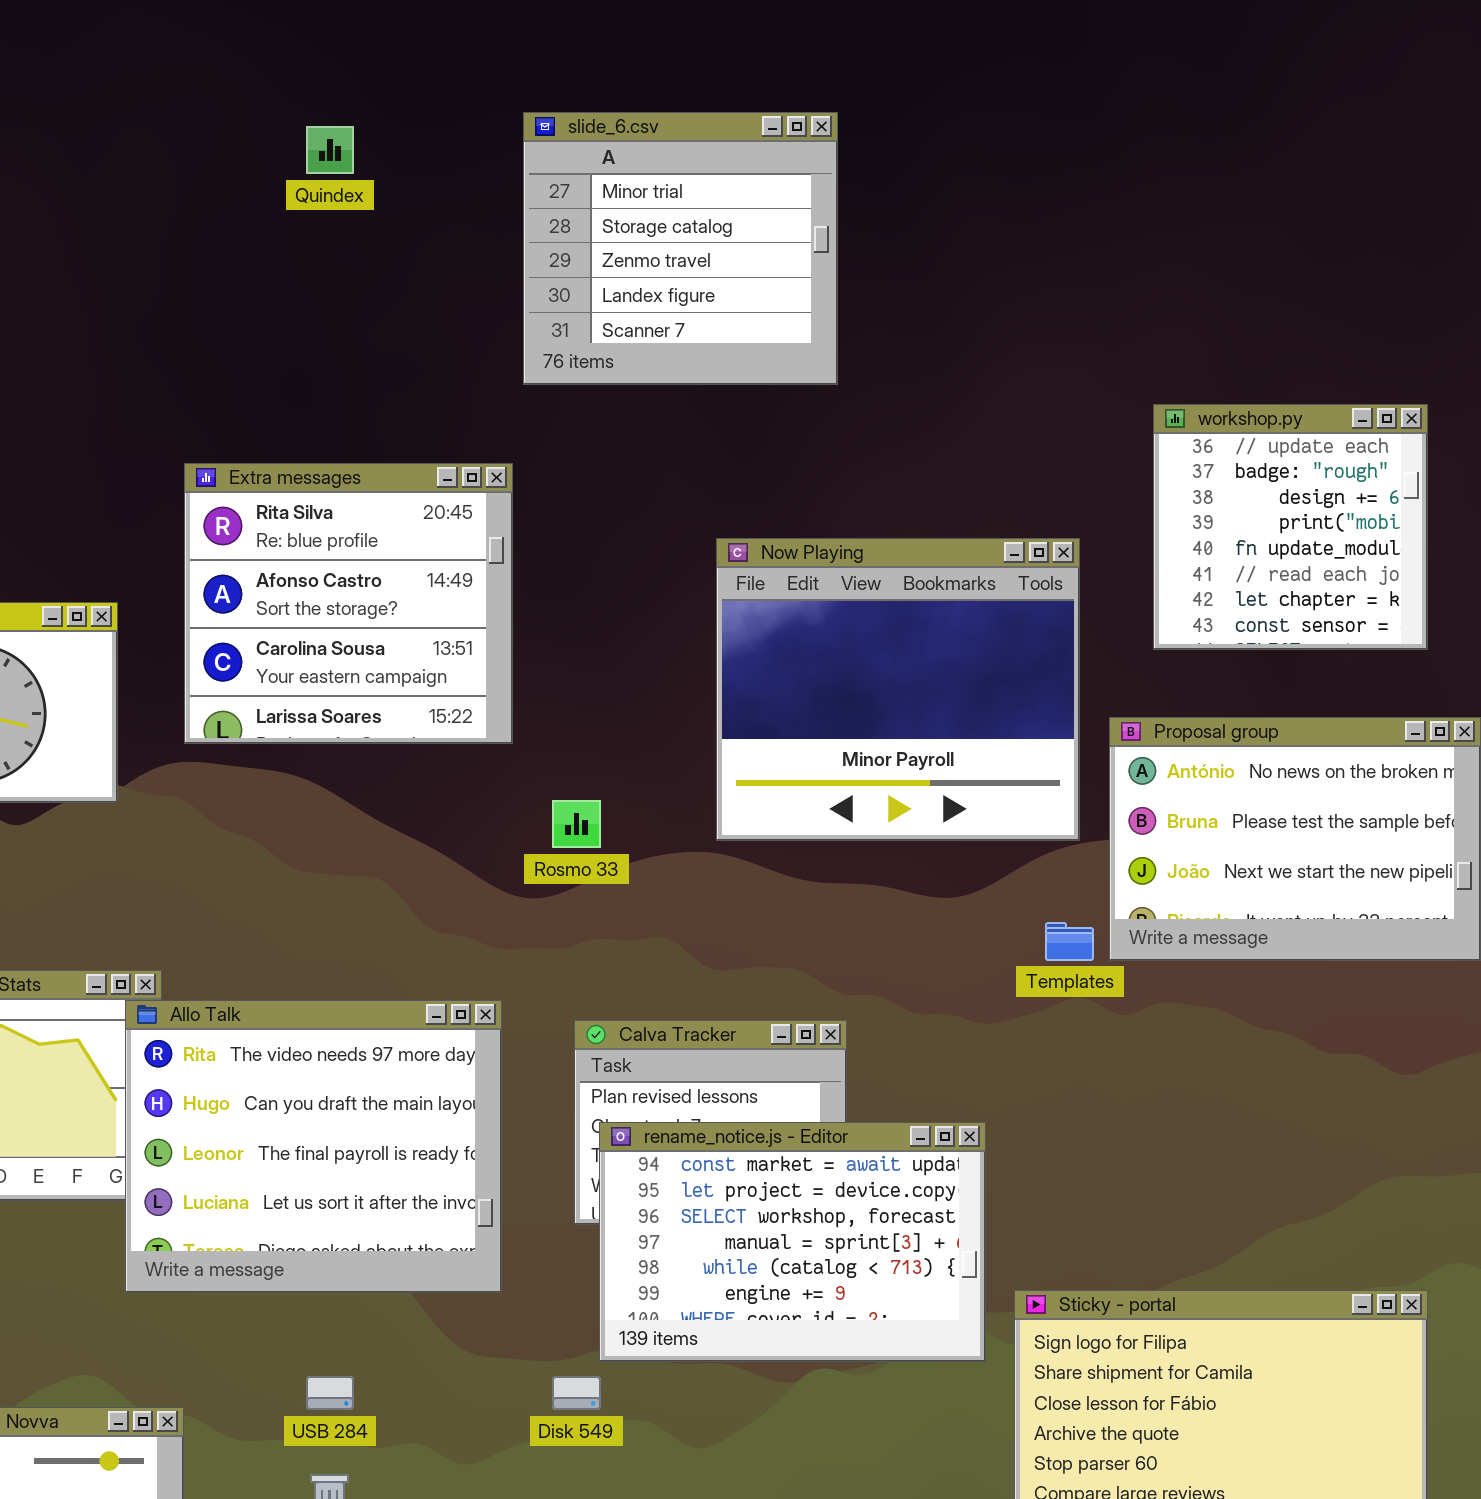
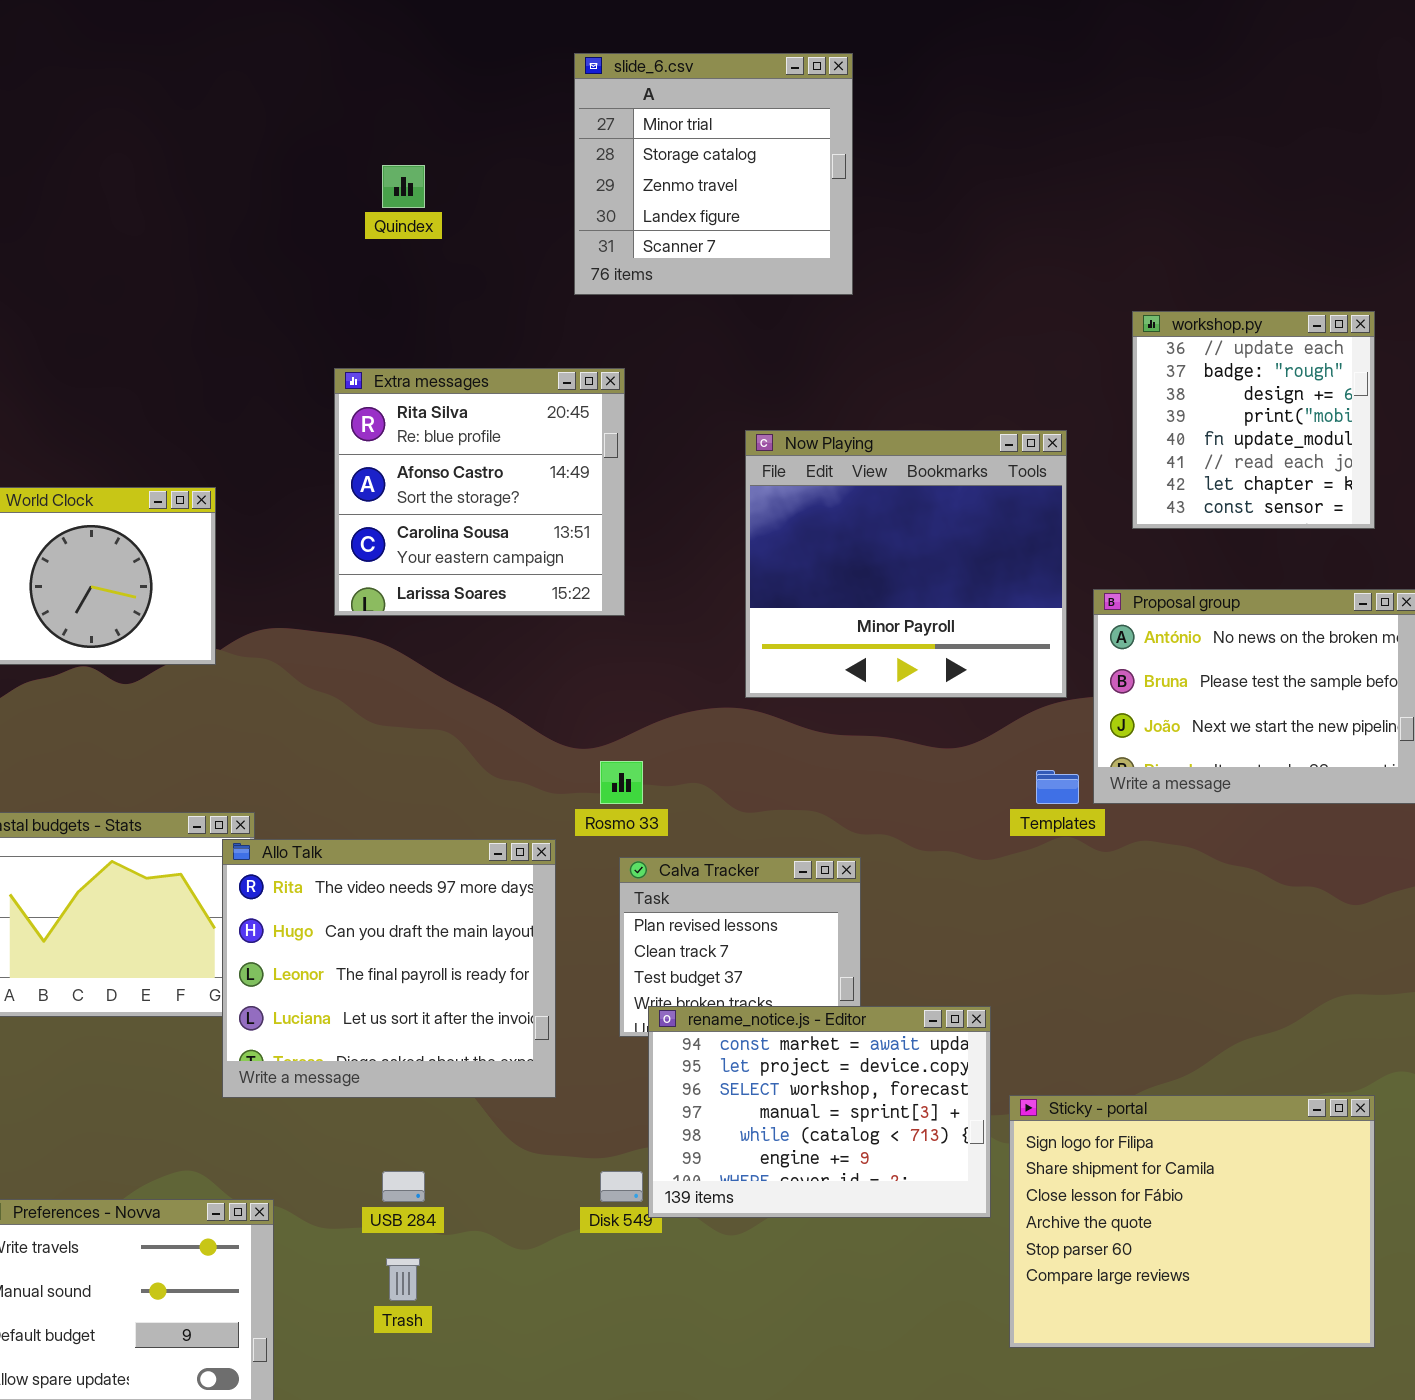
Quindex: [306,126,354,174] -> [382,165,425,208], moved
Extra messages: [184,463,513,744] -> [334,368,625,616], moved
Rosmo 33: [552,800,601,848] -> [600,761,643,804], moved
rename_notice.js - Editor: [599,1122,986,1362] -> [648,1006,991,1218], moved

